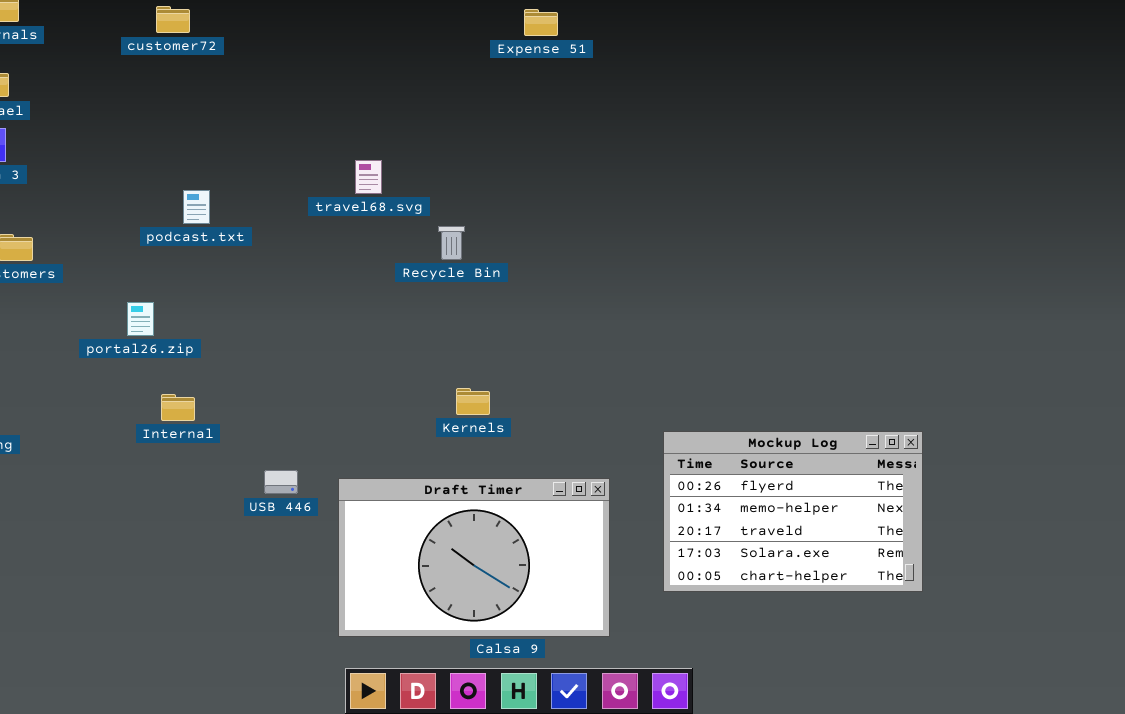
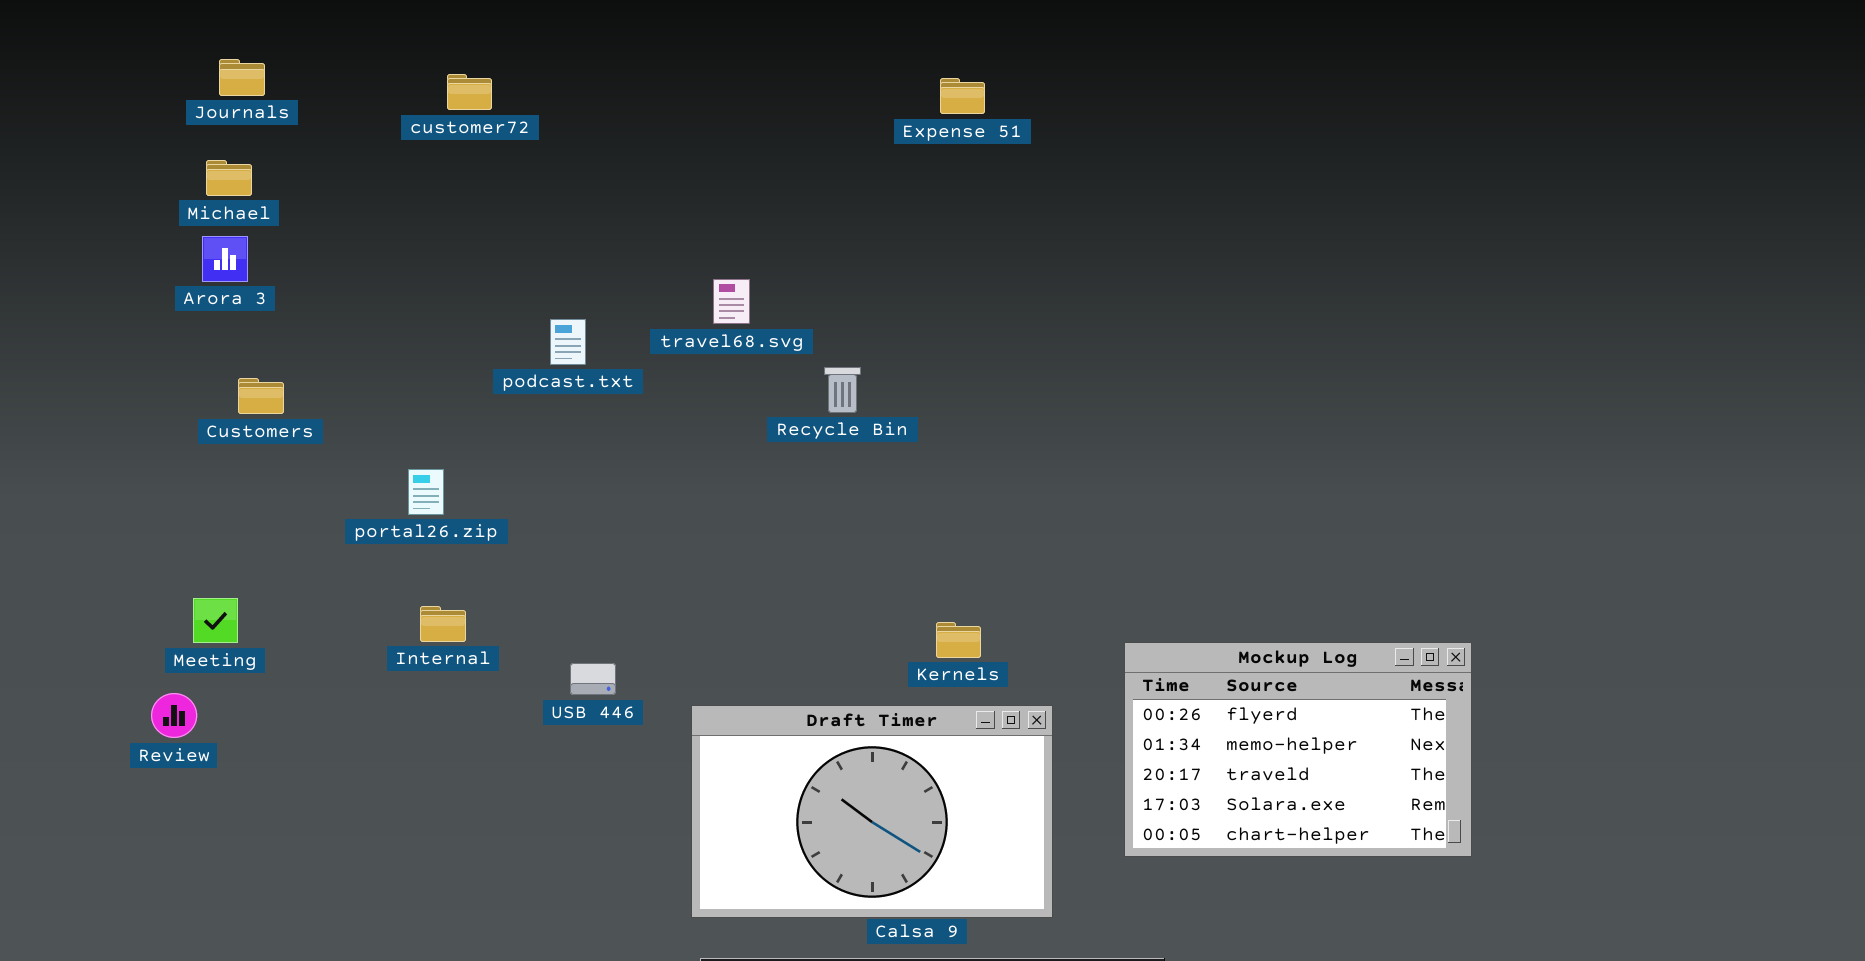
podcast.txt: [183,190,210,224] -> [550,319,586,365], moved
Kernels: [456,388,490,415] -> [936,622,981,658], moved
Internal: [161,394,195,421] -> [420,606,466,642], moved
USB 446: [264,470,298,494] -> [570,663,616,695], moved

